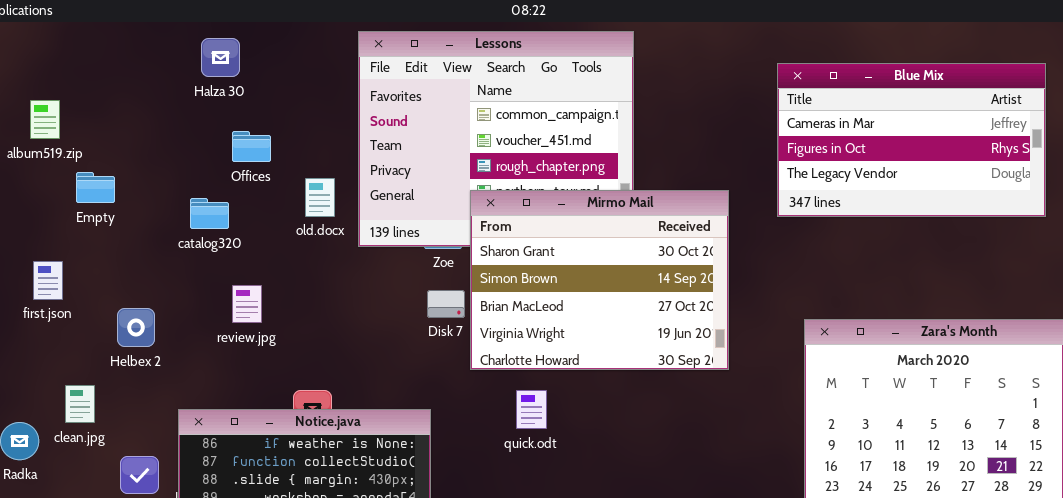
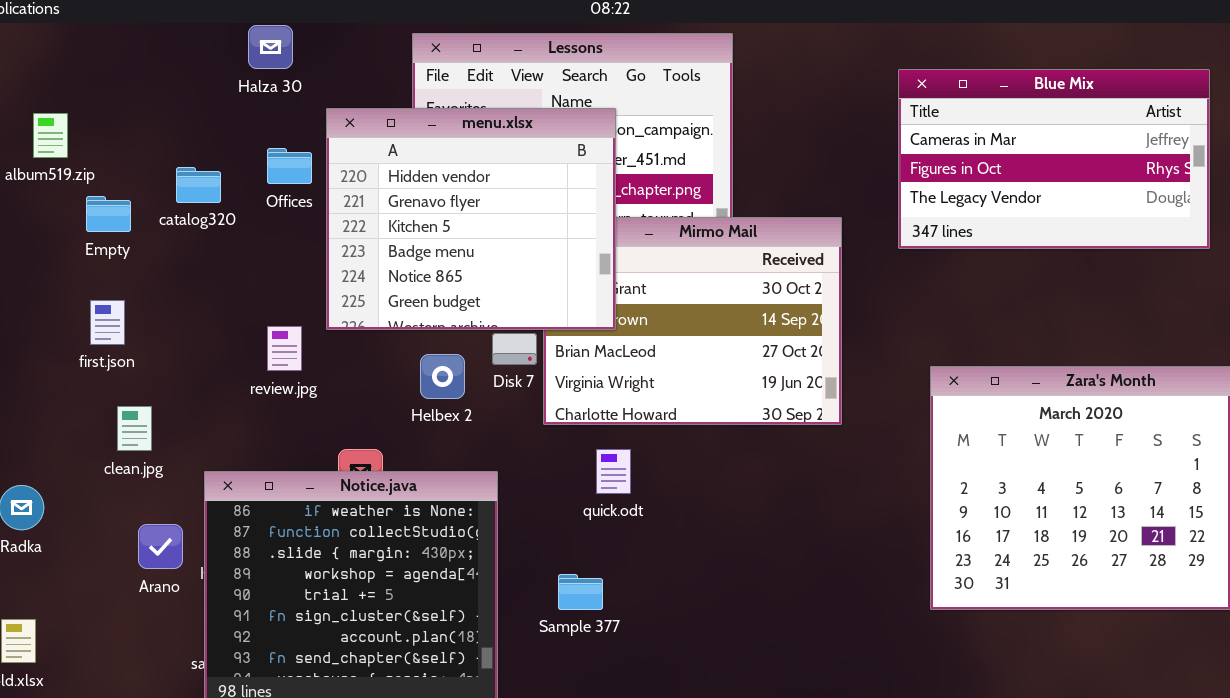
Halza 30: [201,38,240,77] -> [248,25,293,69], moved
menu.xlsx: none -> [326,108,616,330], opened
catalog320: [190,198,229,229] -> [176,167,221,203], moved
first.json: [33,261,63,300] -> [90,300,125,345], moved
Helbex 2: [117,308,155,347] -> [420,354,465,399], moved
clean.jpg: [65,385,95,423] -> [117,406,152,451], moved

